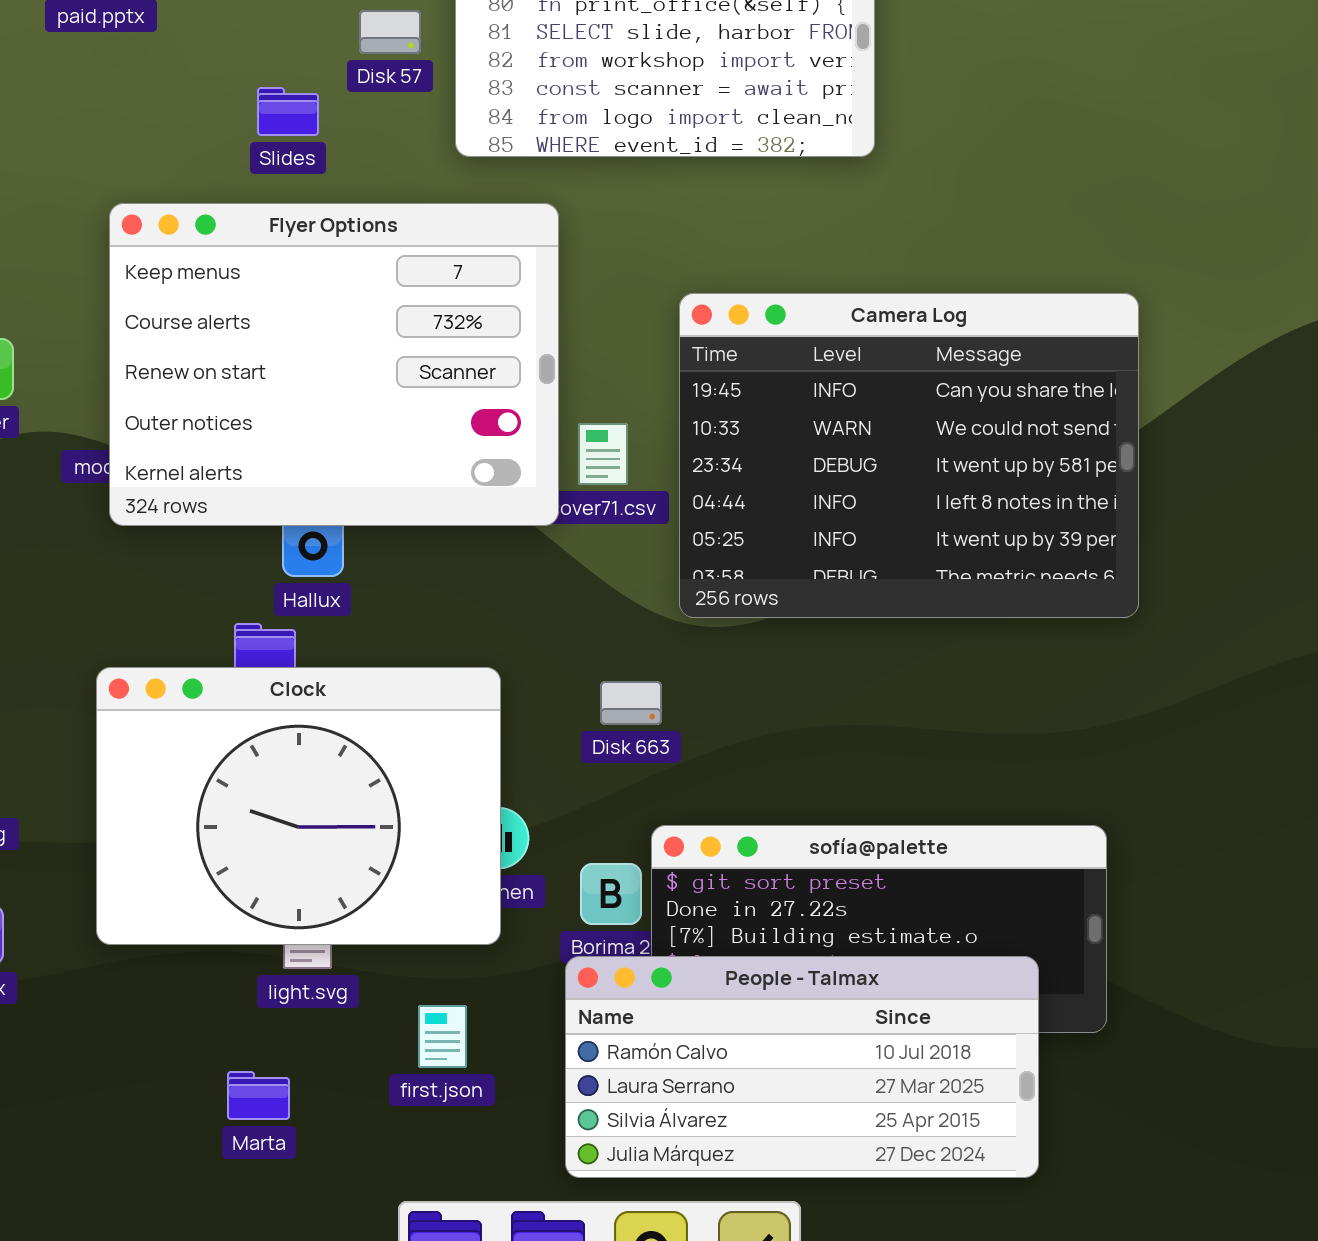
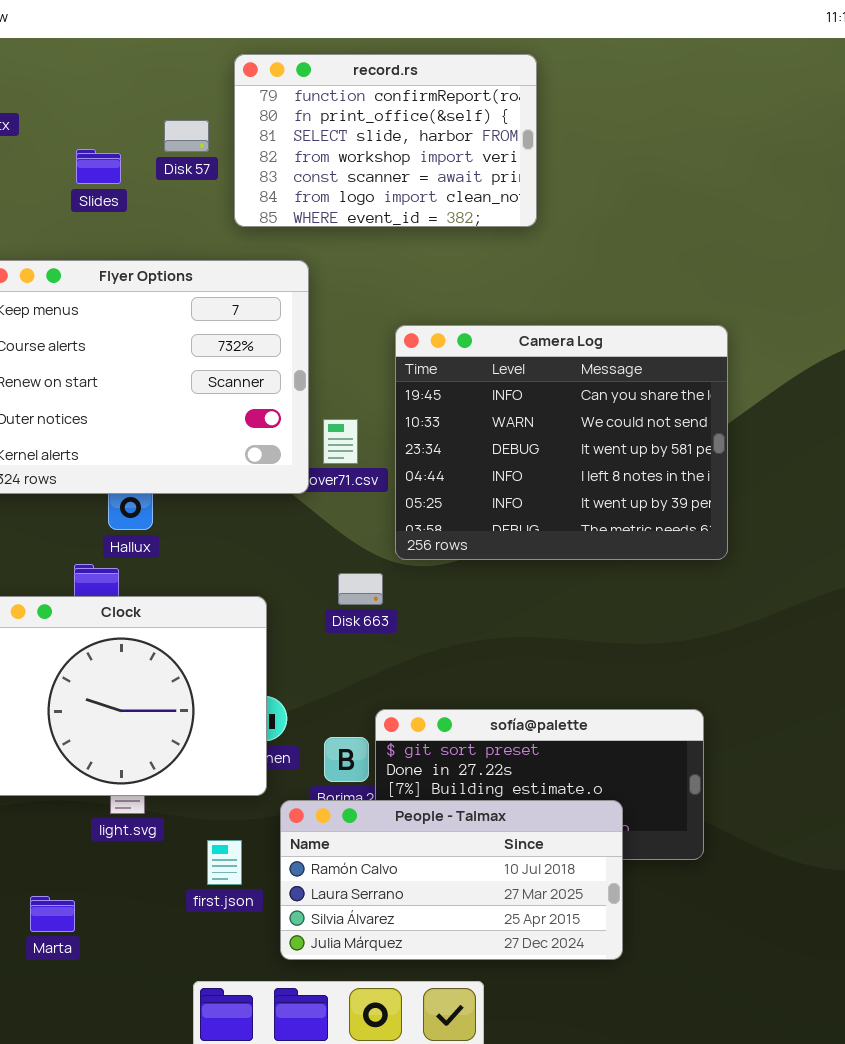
Slides: [257,87,319,136] -> [76,149,121,184], moved
Disk 663: [600,681,662,725] -> [338,573,383,605], moved
People - Talmax: [565,956,1039,1178] -> [280,800,623,960], moved
Marta: [227,1071,290,1120] -> [30,896,75,932], moved

